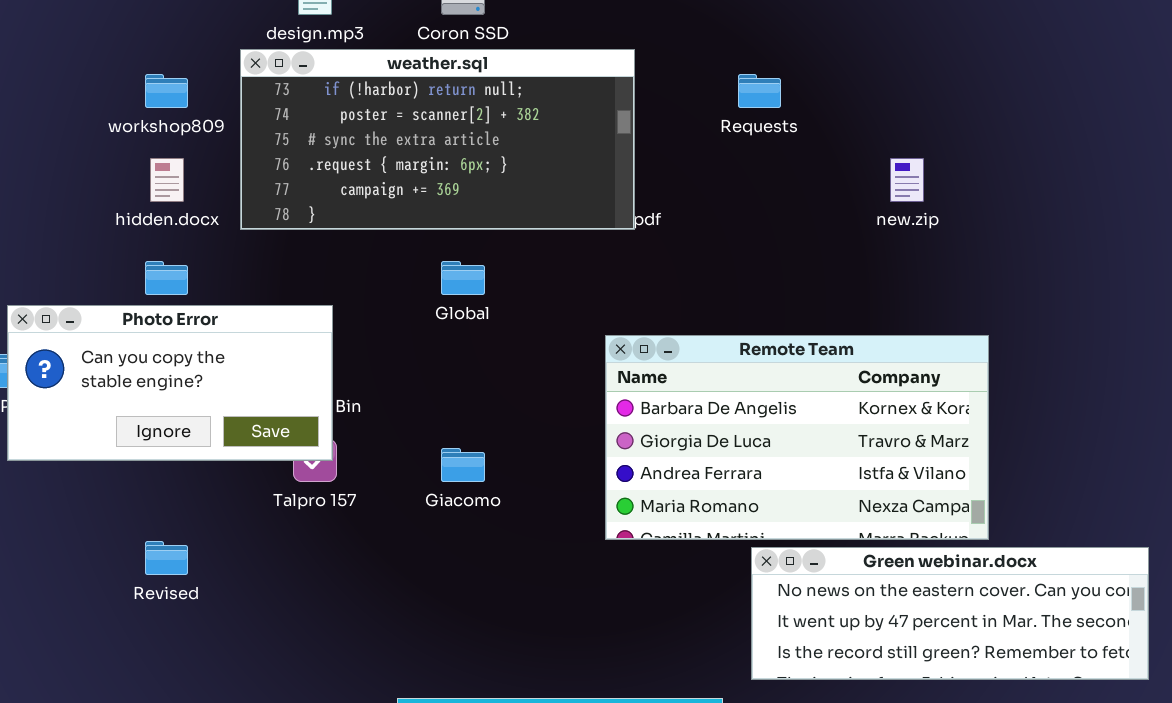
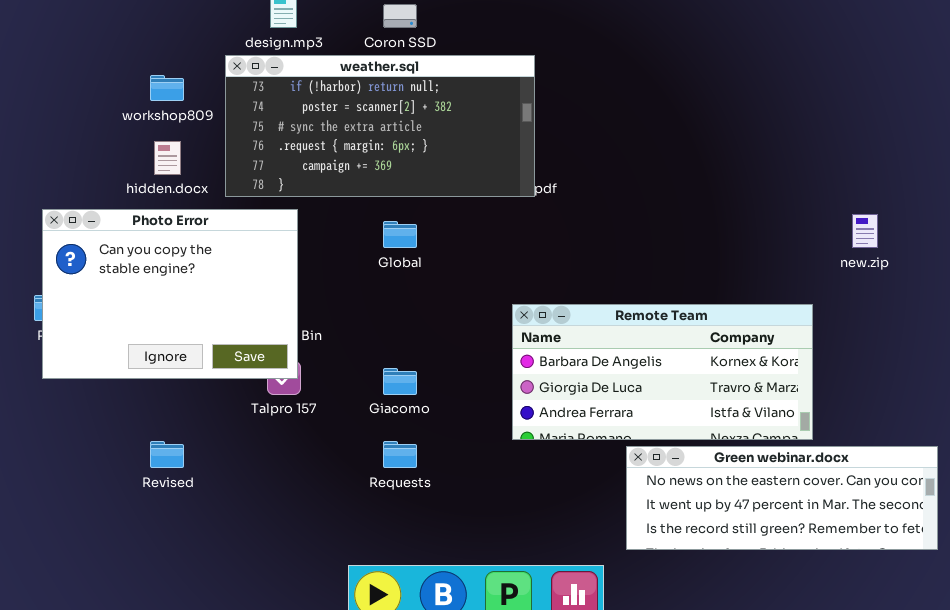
Requests: [738,74,781,108] -> [383,441,417,468], moved
new.zip: [890,158,924,202] -> [852,214,878,248], moved
Photo Error: [7,305,333,461] -> [42,209,298,379], resized
Remote Team: [605,335,989,540] -> [512,304,813,440], resized

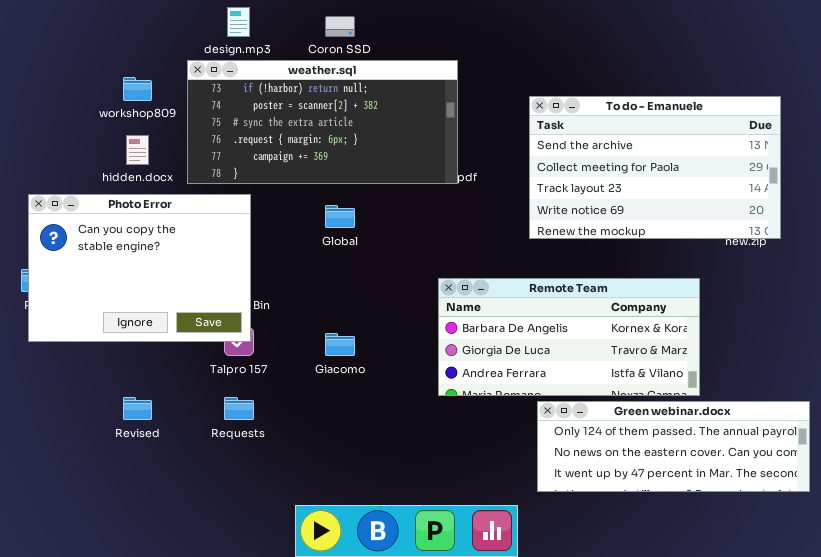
To do - Emanuele: none -> [529,96,781,239], opened
Requests: [383,441,417,468] -> [224,397,254,420], moved
Green webinar.docx: [626,446,938,550] -> [537,401,810,492], scrolled up 1 row

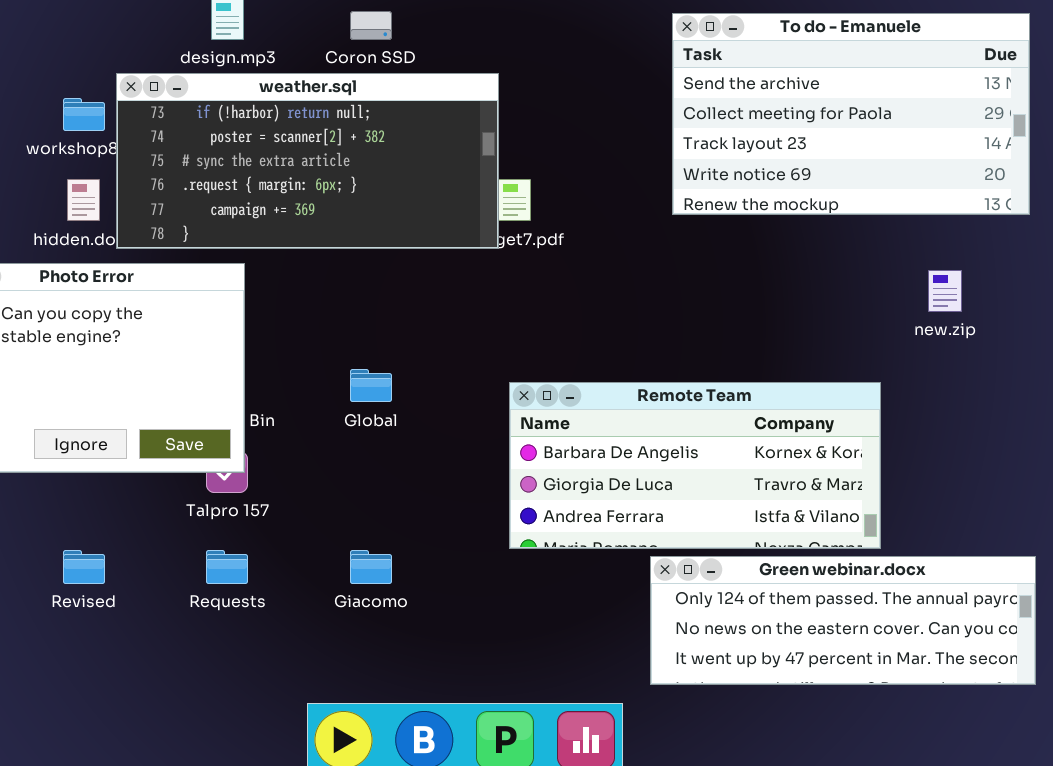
weather.sql: [187,60,458,184] -> [116,73,499,249], moved
To do - Emanuele: [529,96,781,239] -> [672,13,1030,215], moved
Global: [325,205,355,228] -> [350,369,392,402], moved
Giacomo: [325,333,355,356] -> [350,550,392,584], moved

